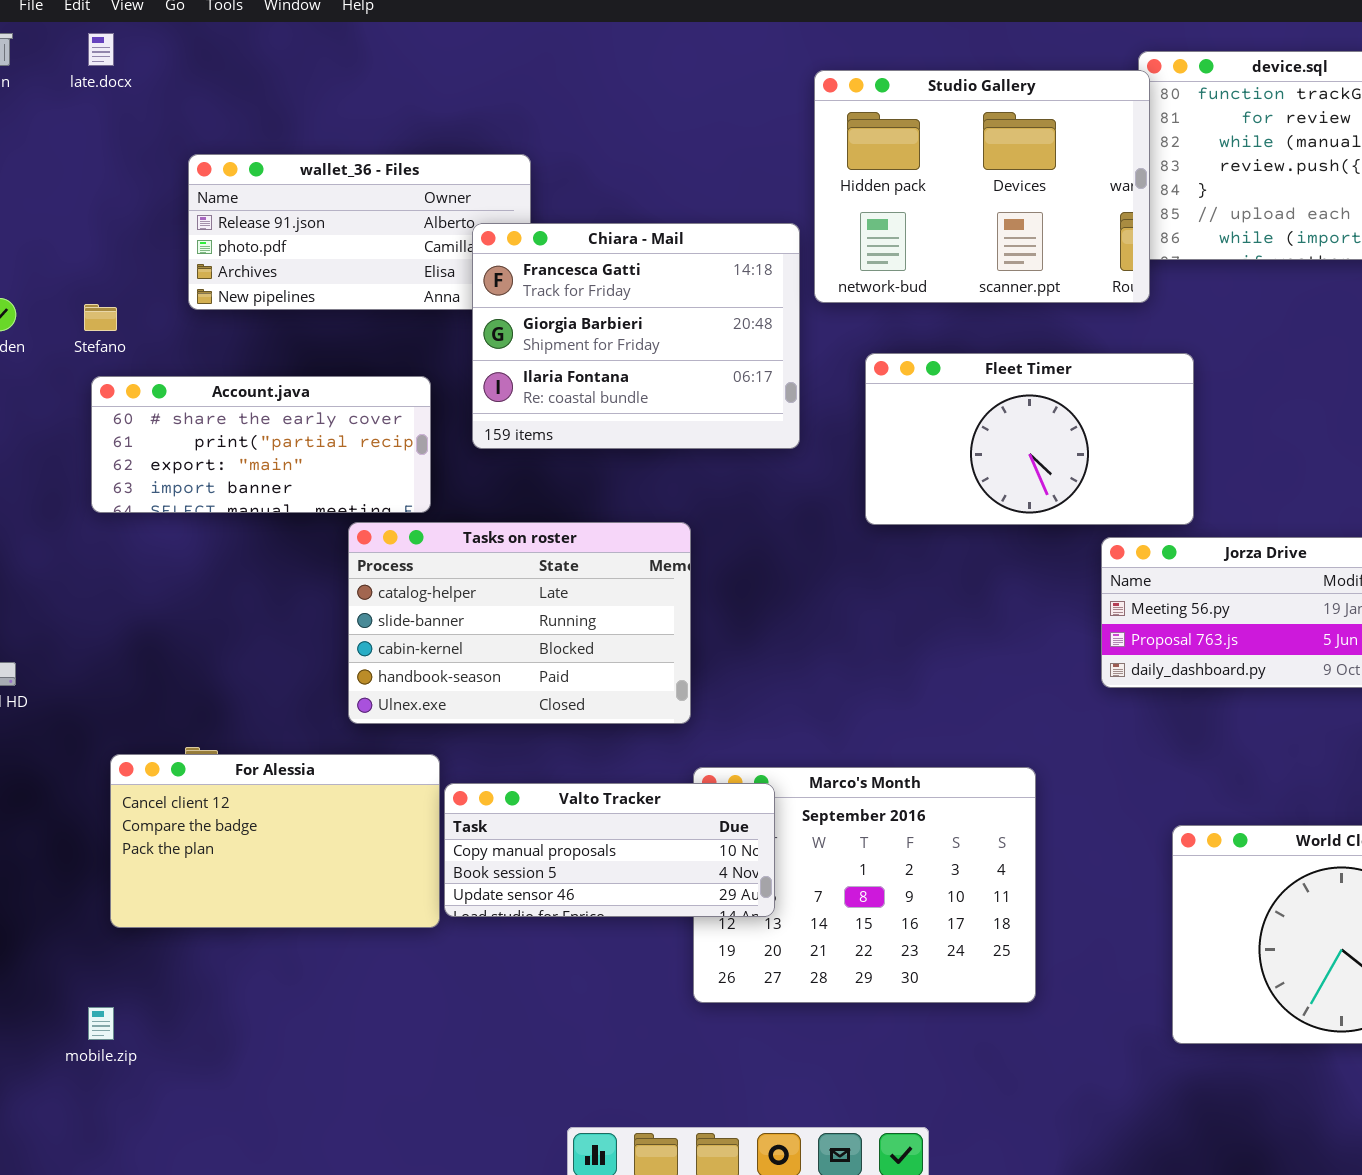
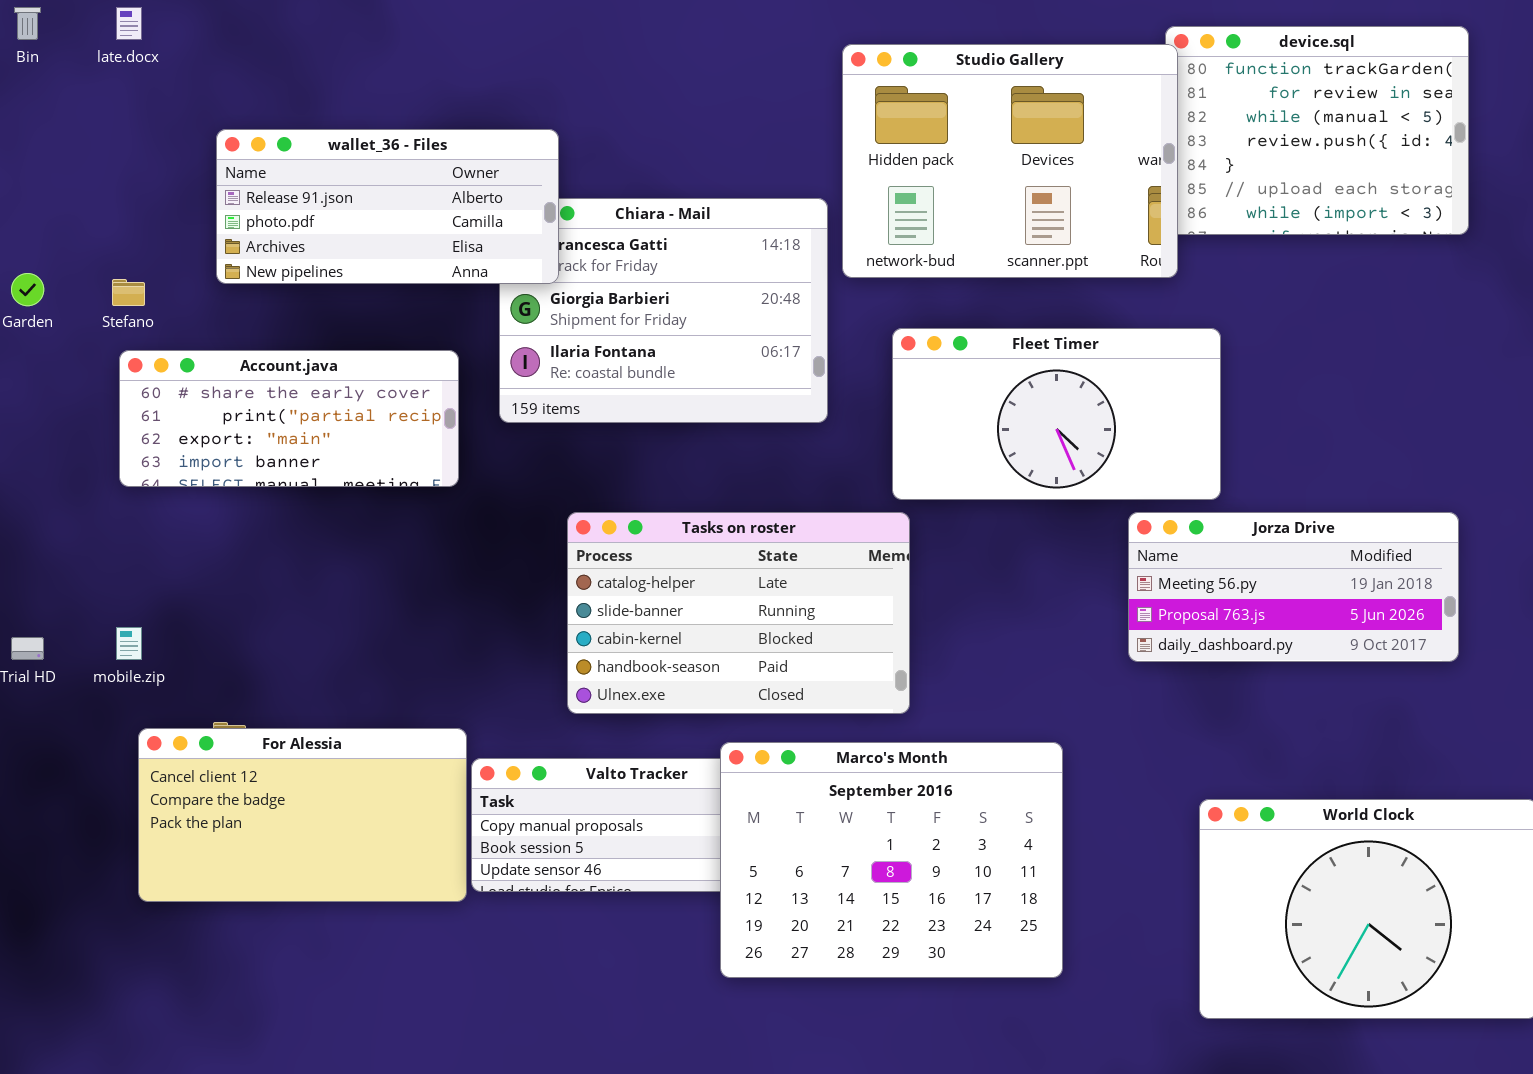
wallet_36 - Files: [188,154,531,310] -> [216,129,559,284], raised
Tasks on roster: [348,522,691,724] -> [567,512,910,714], moved
Marco's Month: [693,767,1036,1003] -> [720,742,1063,978], raised
mobile.zip: [88,1007,114,1040] -> [116,627,142,660], moved

